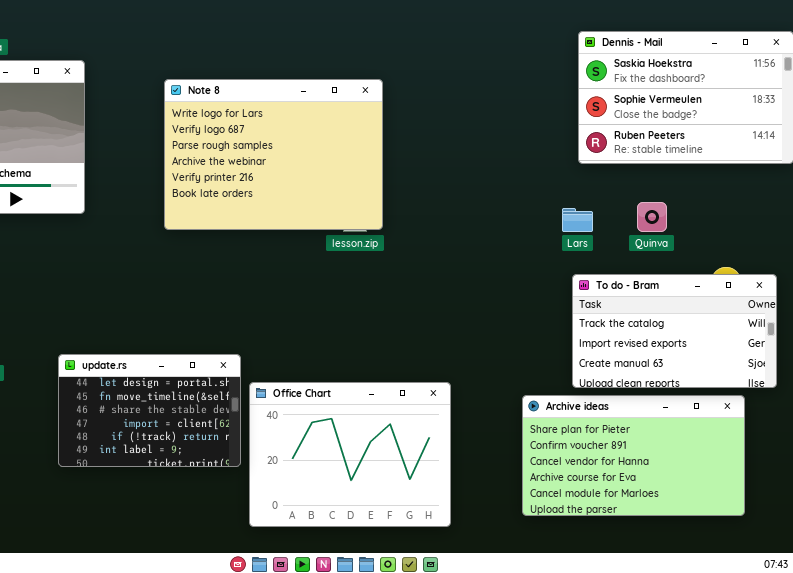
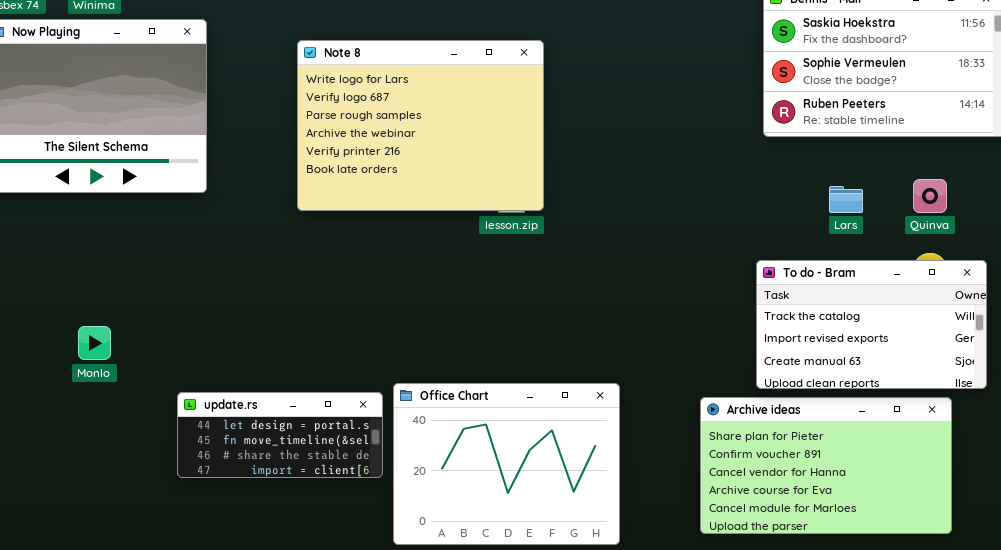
Quinva: [637,202,667,232] -> [913,179,947,213], moved
Lars: [562,208,593,232] -> [829,186,863,213], moved
update.rs: [58,354,241,467] -> [177,392,383,478], resized

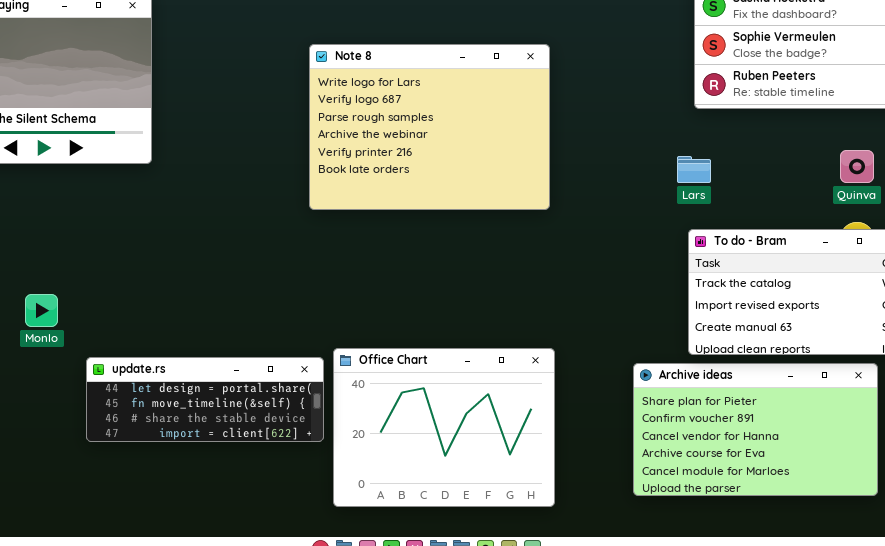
Note 8: [297,40,544,211] -> [309,44,550,210], moved
Lars: [829,186,863,213] -> [677,156,711,183], moved
update.rs: [177,392,383,478] -> [86,357,324,442], resized

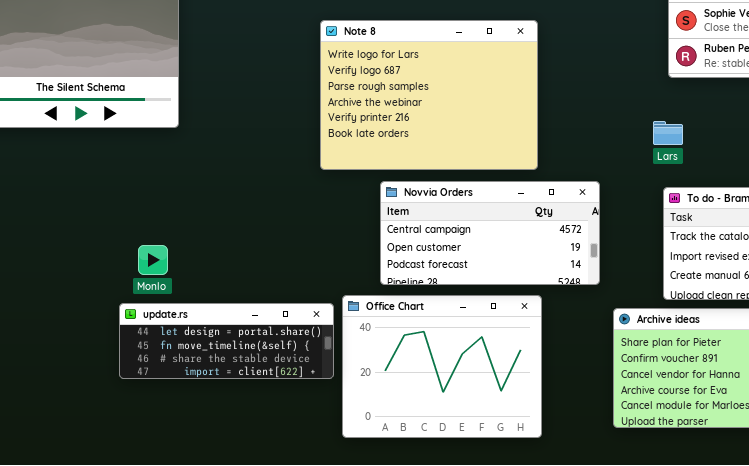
Novvia Orders: none -> [380,181,600,285], opened
Monlo: [25,294,58,327] -> [138,245,168,275], moved

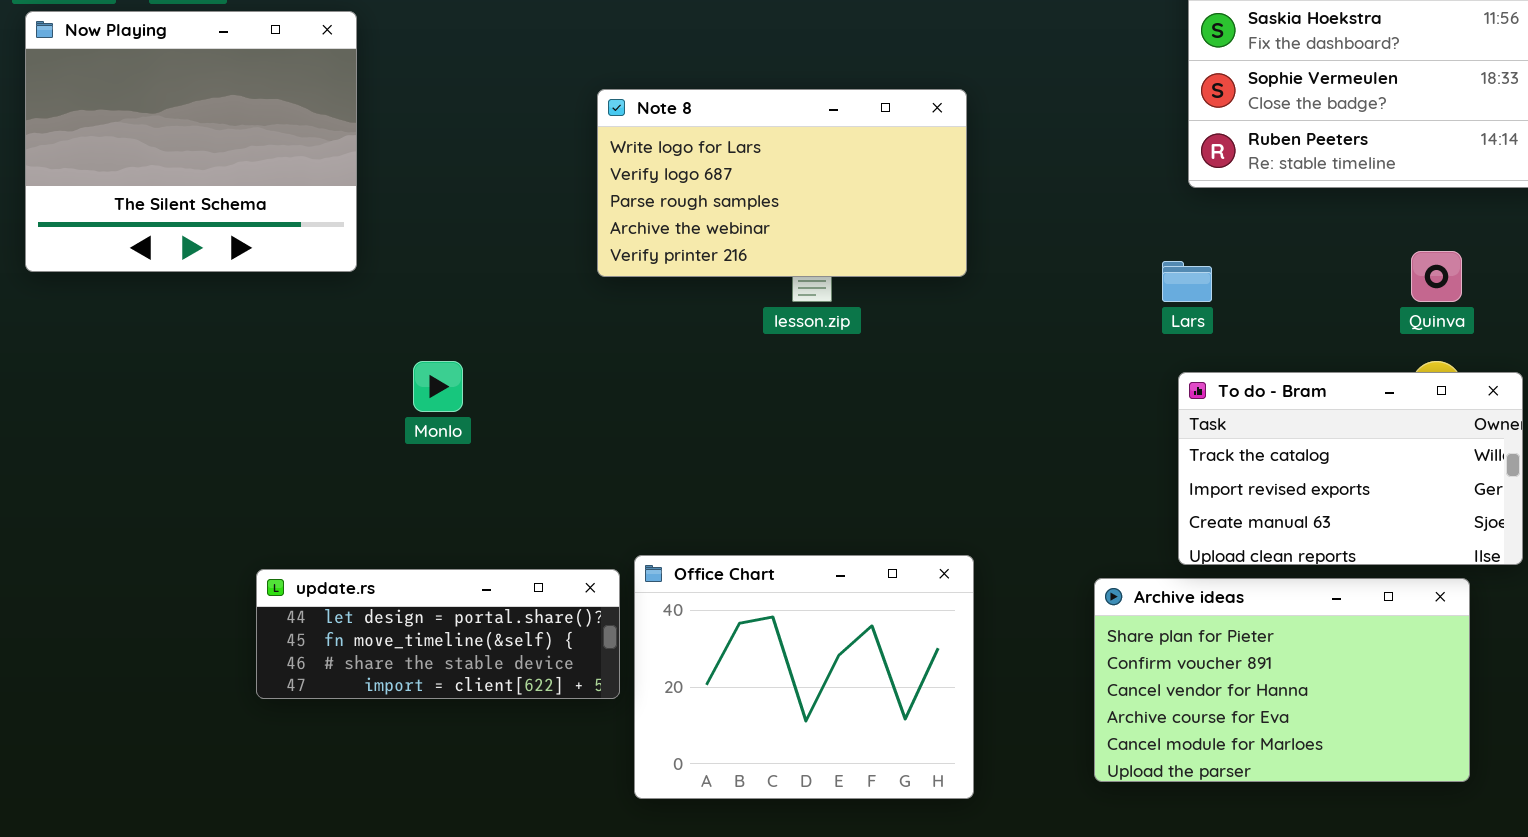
Note 8: [320,20,538,170] -> [597,89,967,277], resized
Novvia Orders: [380,181,600,285] -> none, closed
Monlo: [138,245,168,275] -> [413,361,463,412], moved

